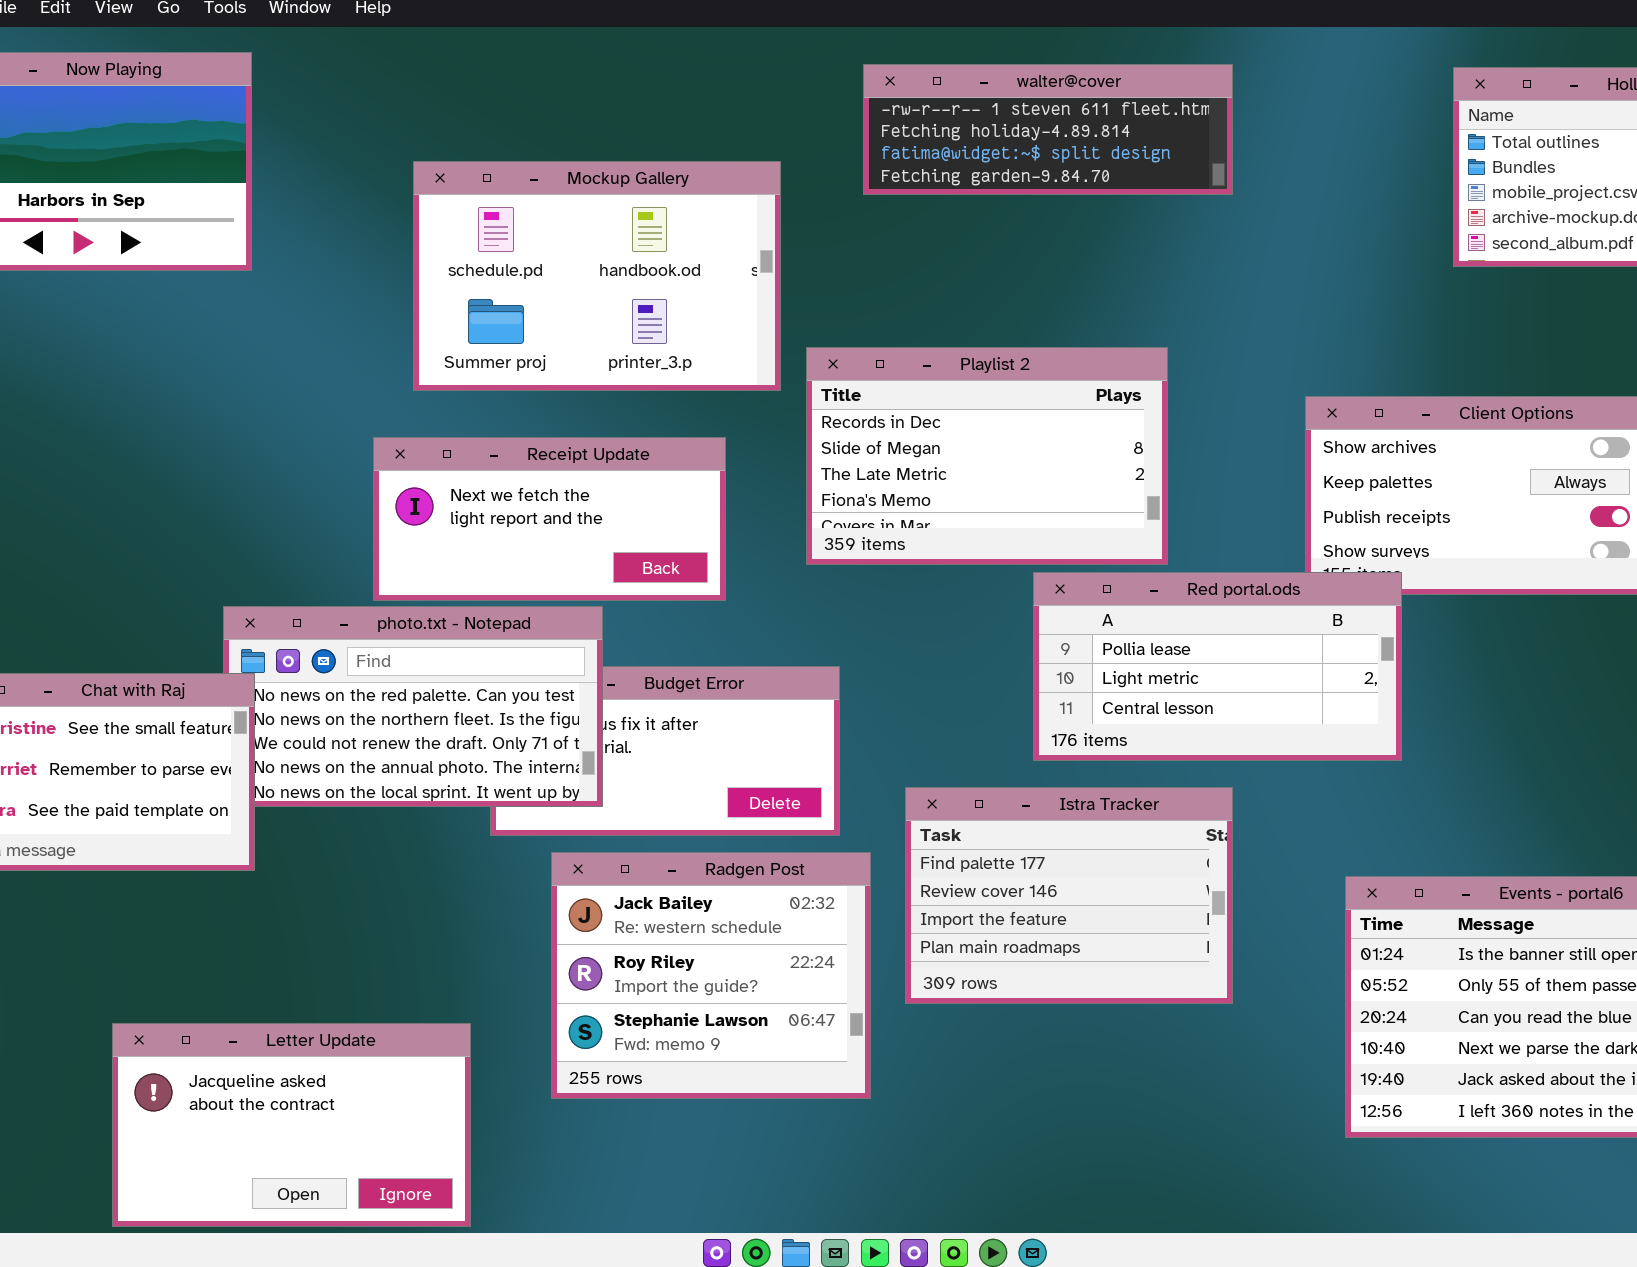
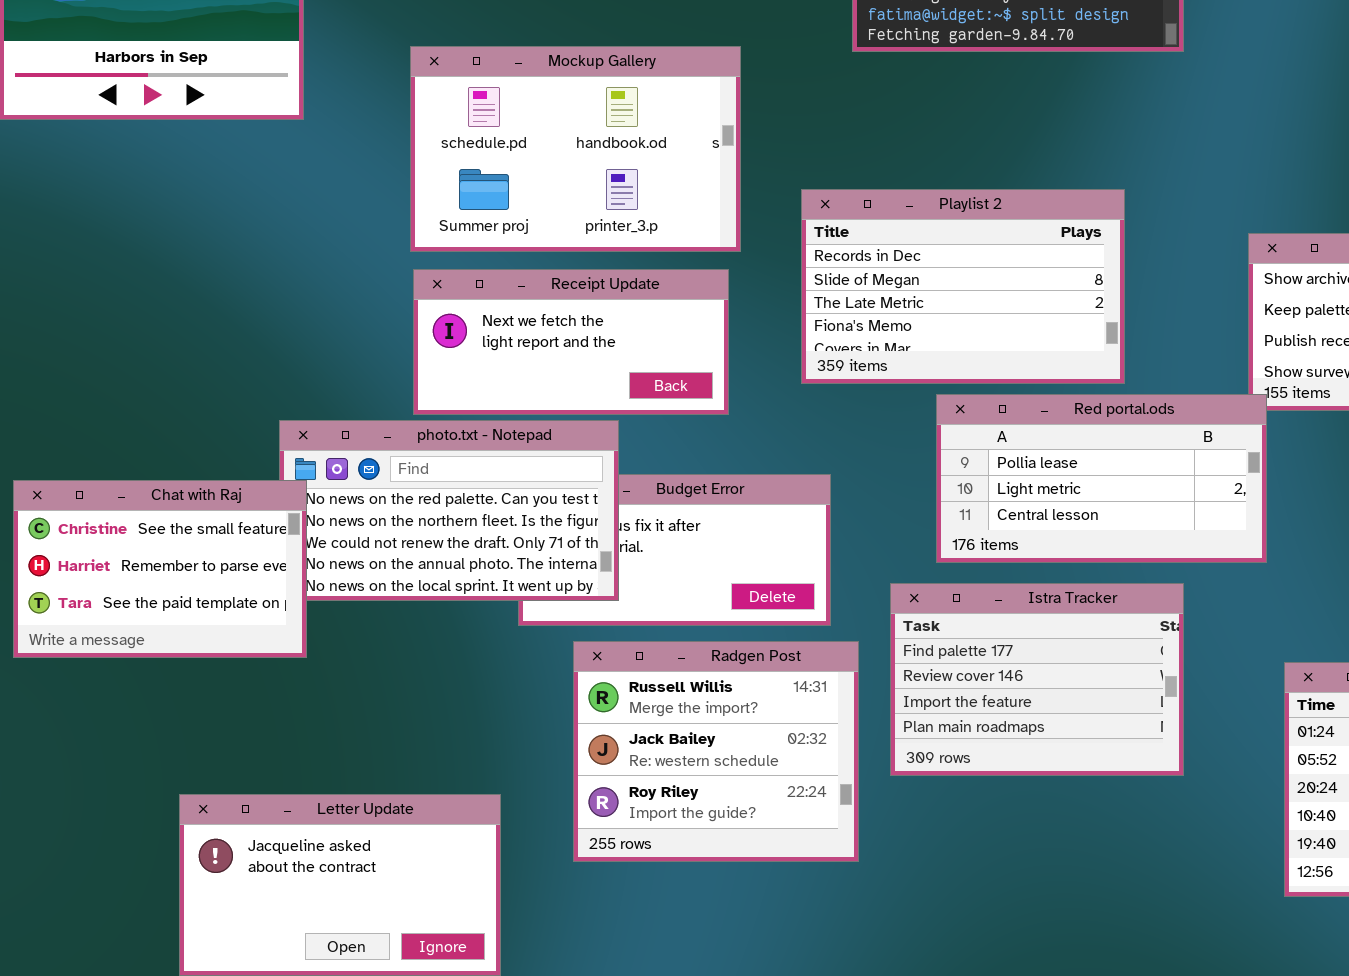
Mockup Gallery: [413,161,781,391] -> [410,46,741,252], moved
Red portal.ods: [1033,572,1402,761] -> [936,394,1267,563], moved
Radgen Post: [551,852,871,1099] -> [573,641,859,862], scrolled up 1 row

